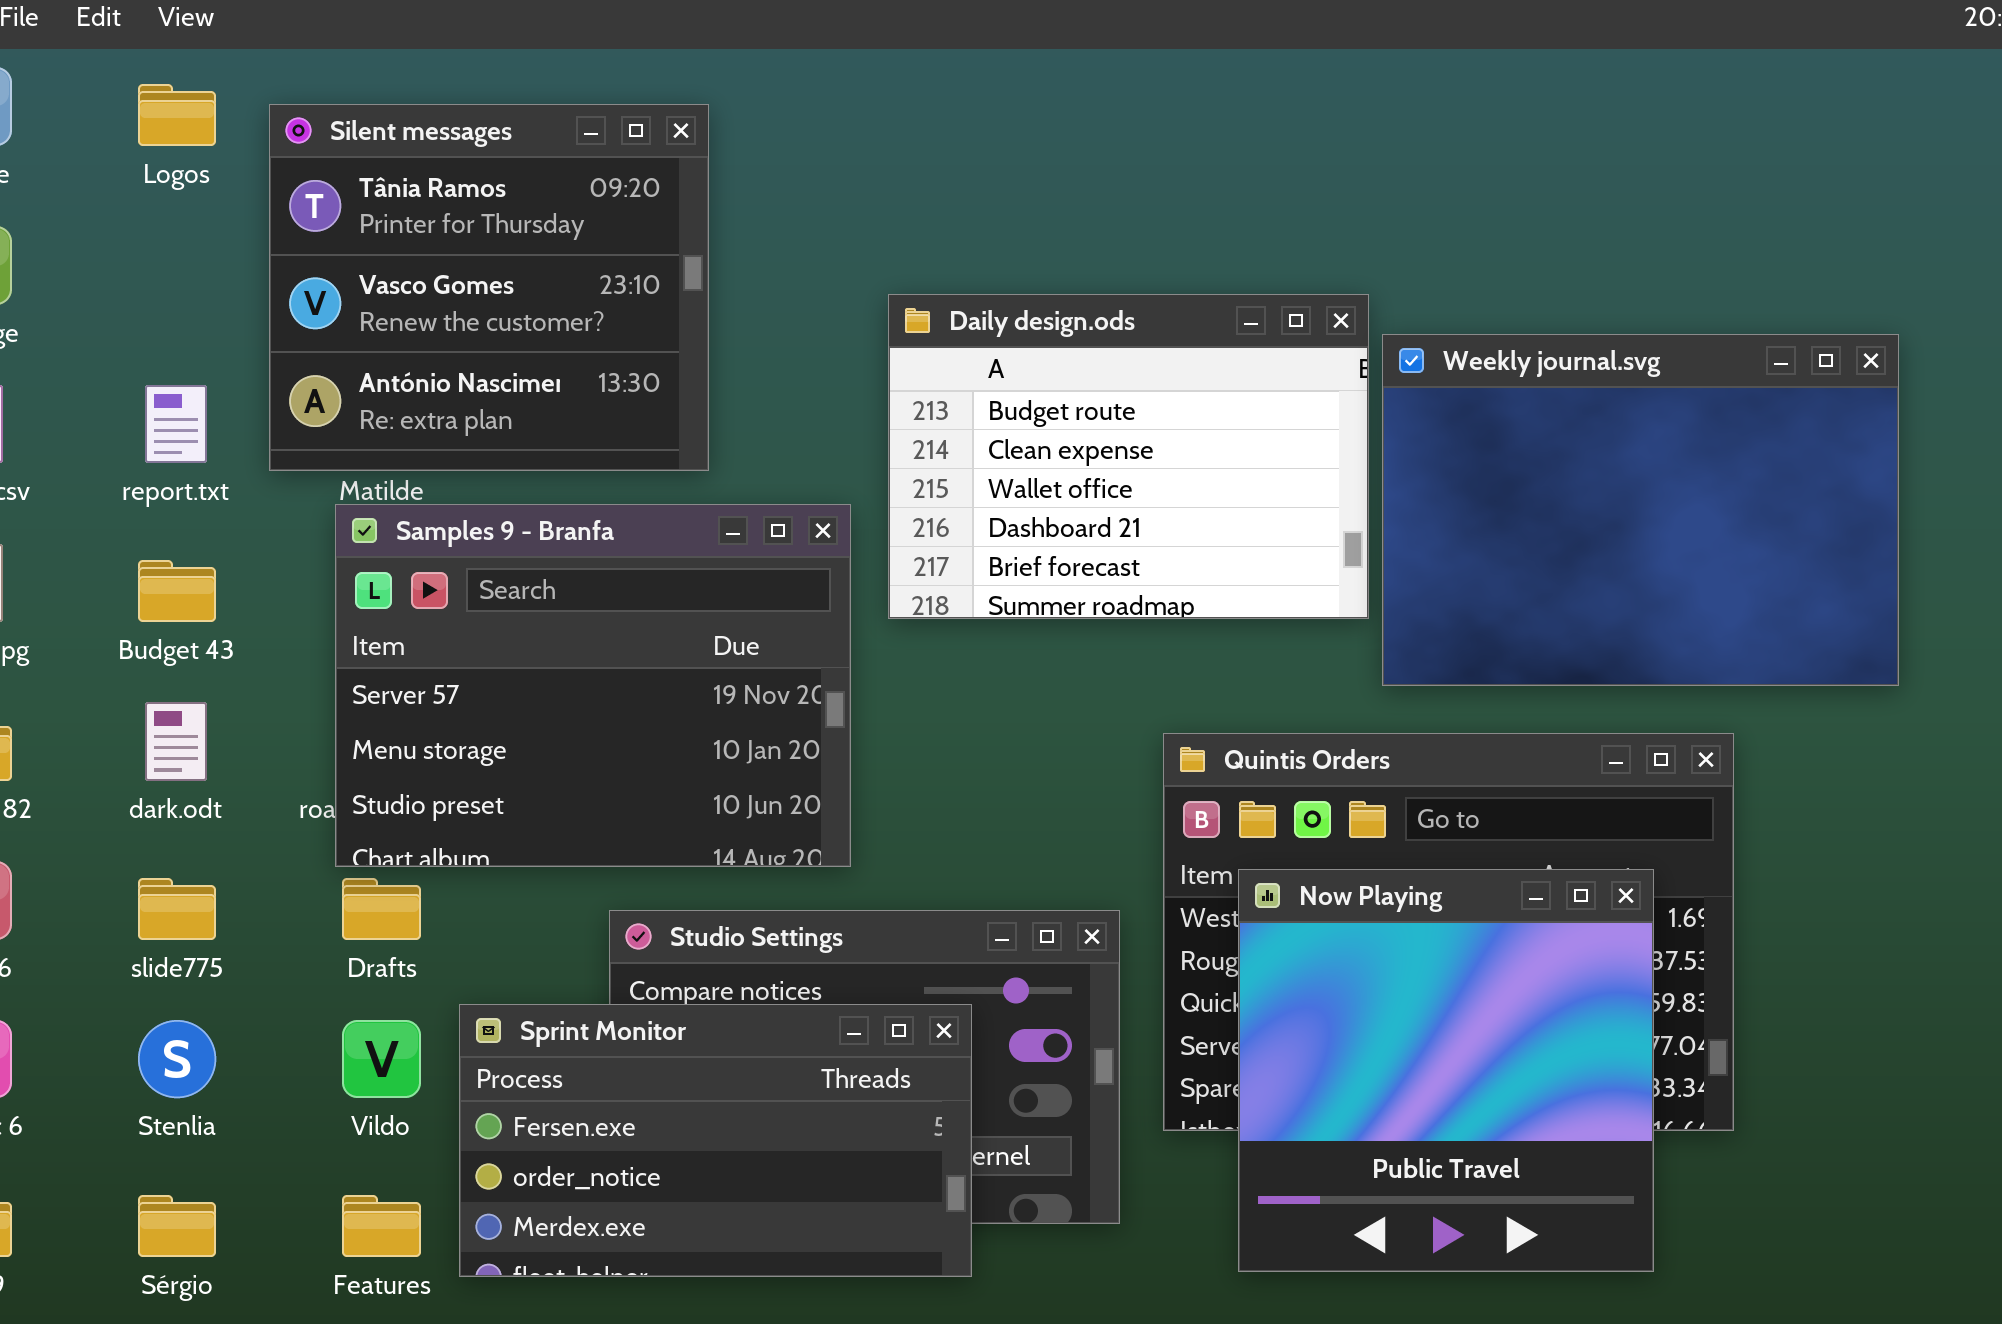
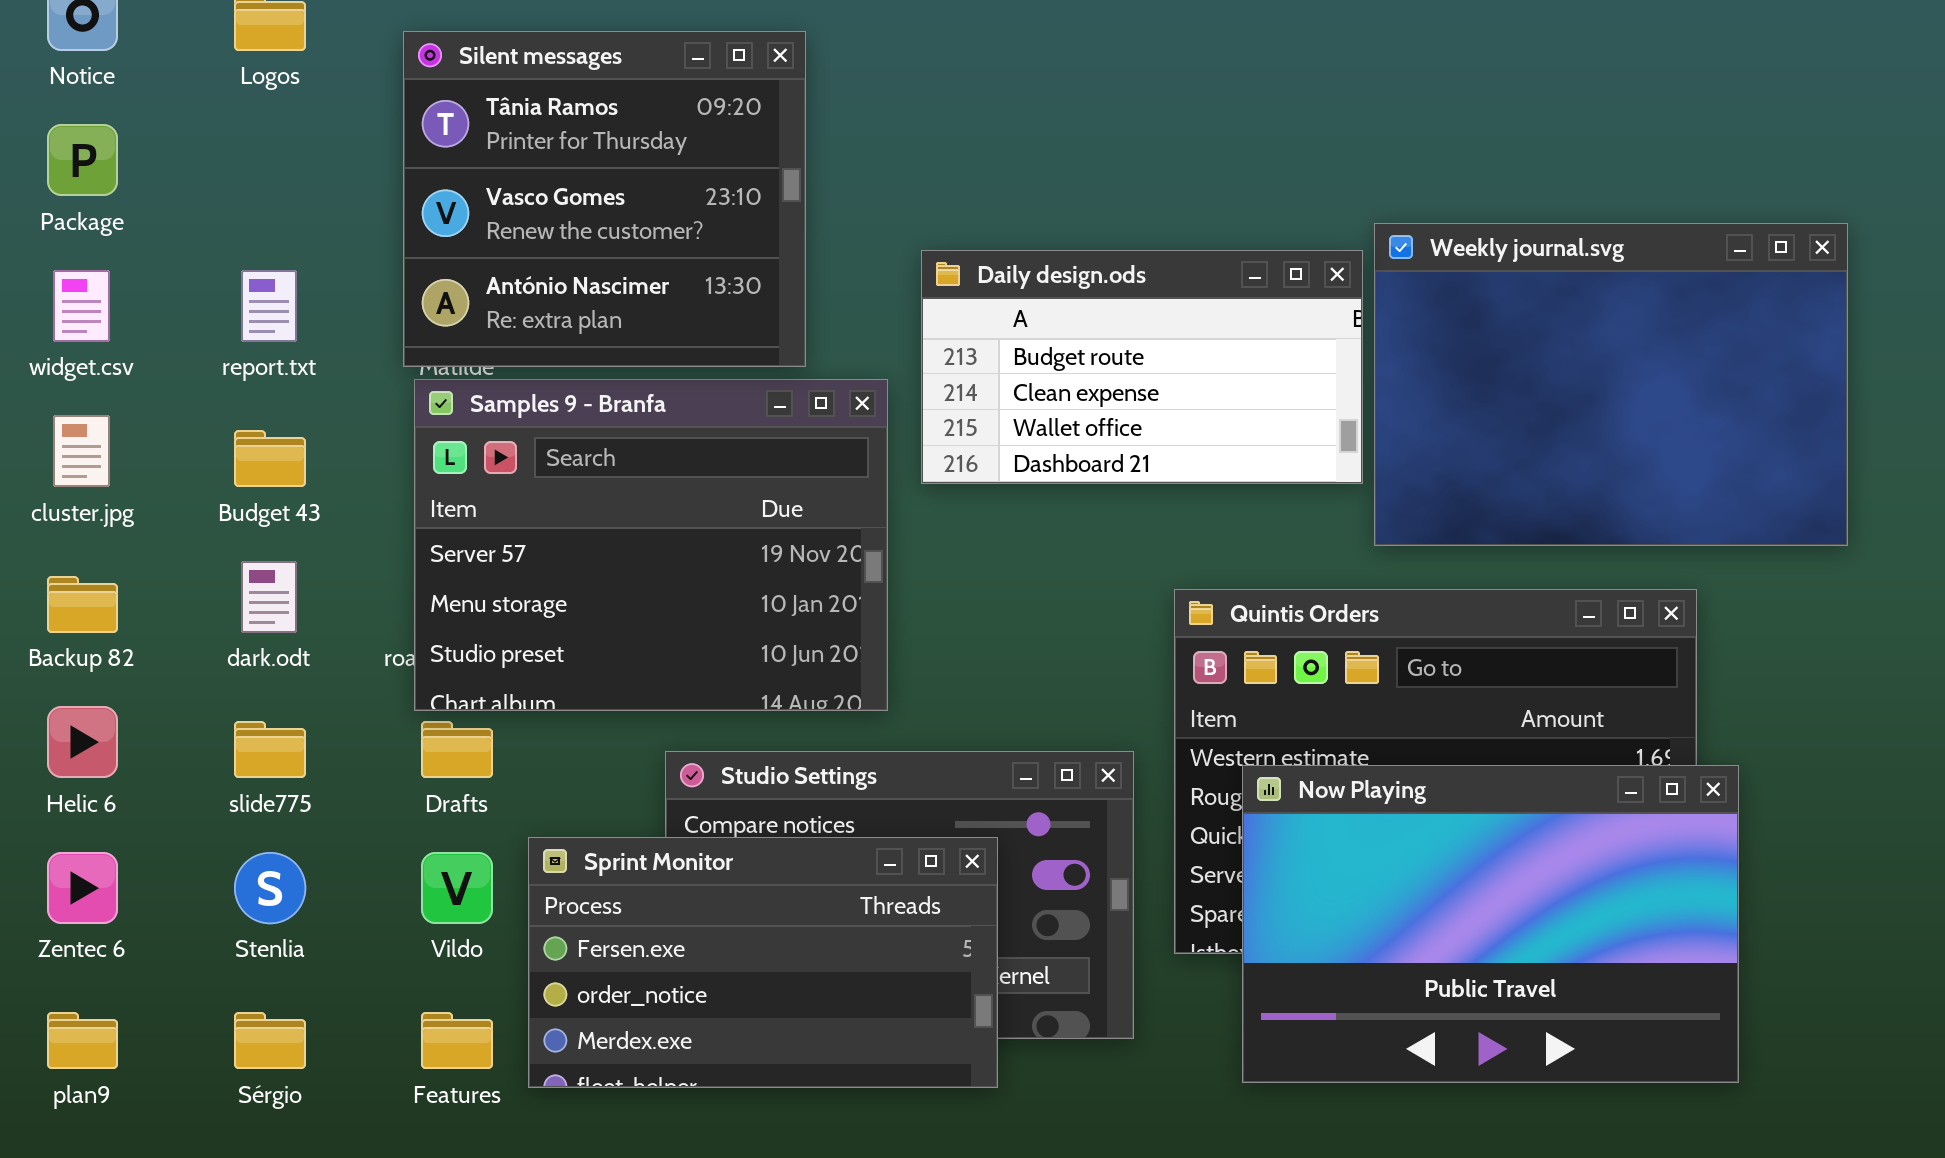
Silent messages: [269,104,709,471] -> [403,31,806,367], moved
Daily design.ods: [888,294,1369,619] -> [921,250,1363,484], resized
Now Playing: [1238,869,1654,1272] -> [1242,765,1739,1083], resized

